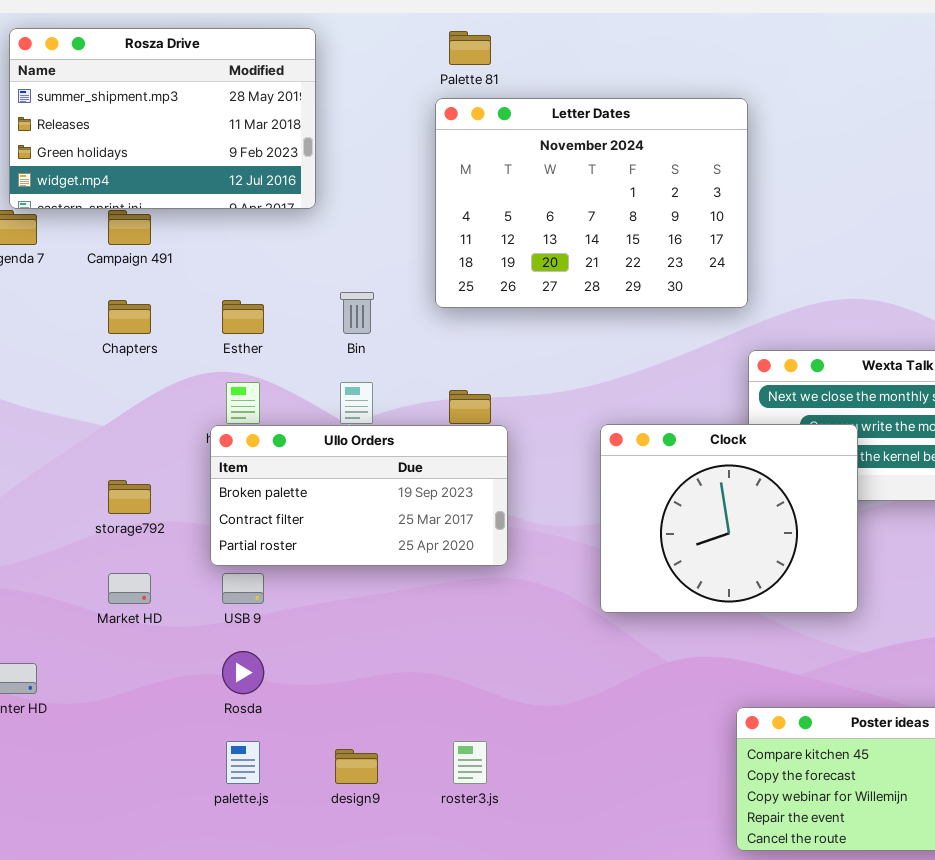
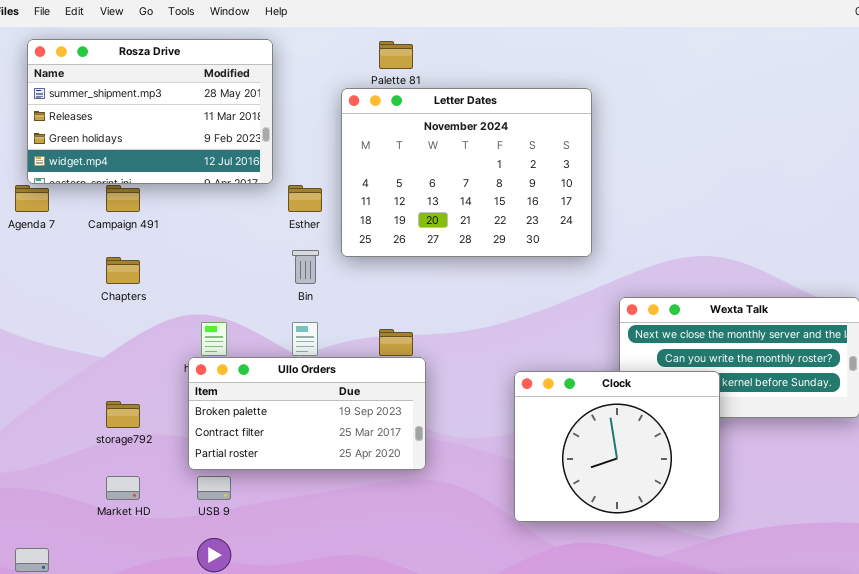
Letter Dates: [435,98,748,308] -> [341,88,592,257], moved
Esther: [222,300,264,334] -> [288,185,322,212], moved
Clock: [600,424,858,613] -> [514,371,720,522], moved

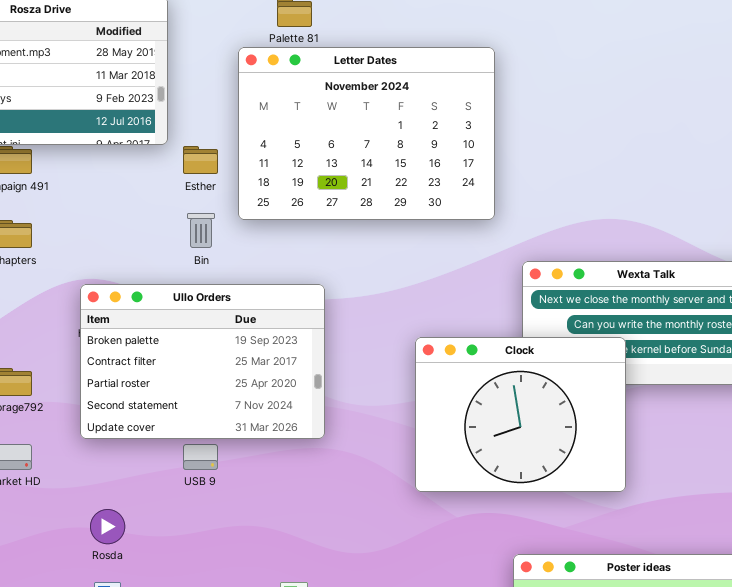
Ullo Orders: [188,357,426,470] -> [80,284,325,439], resized
USB 9: [197,476,231,500] -> [183,444,218,470], moved

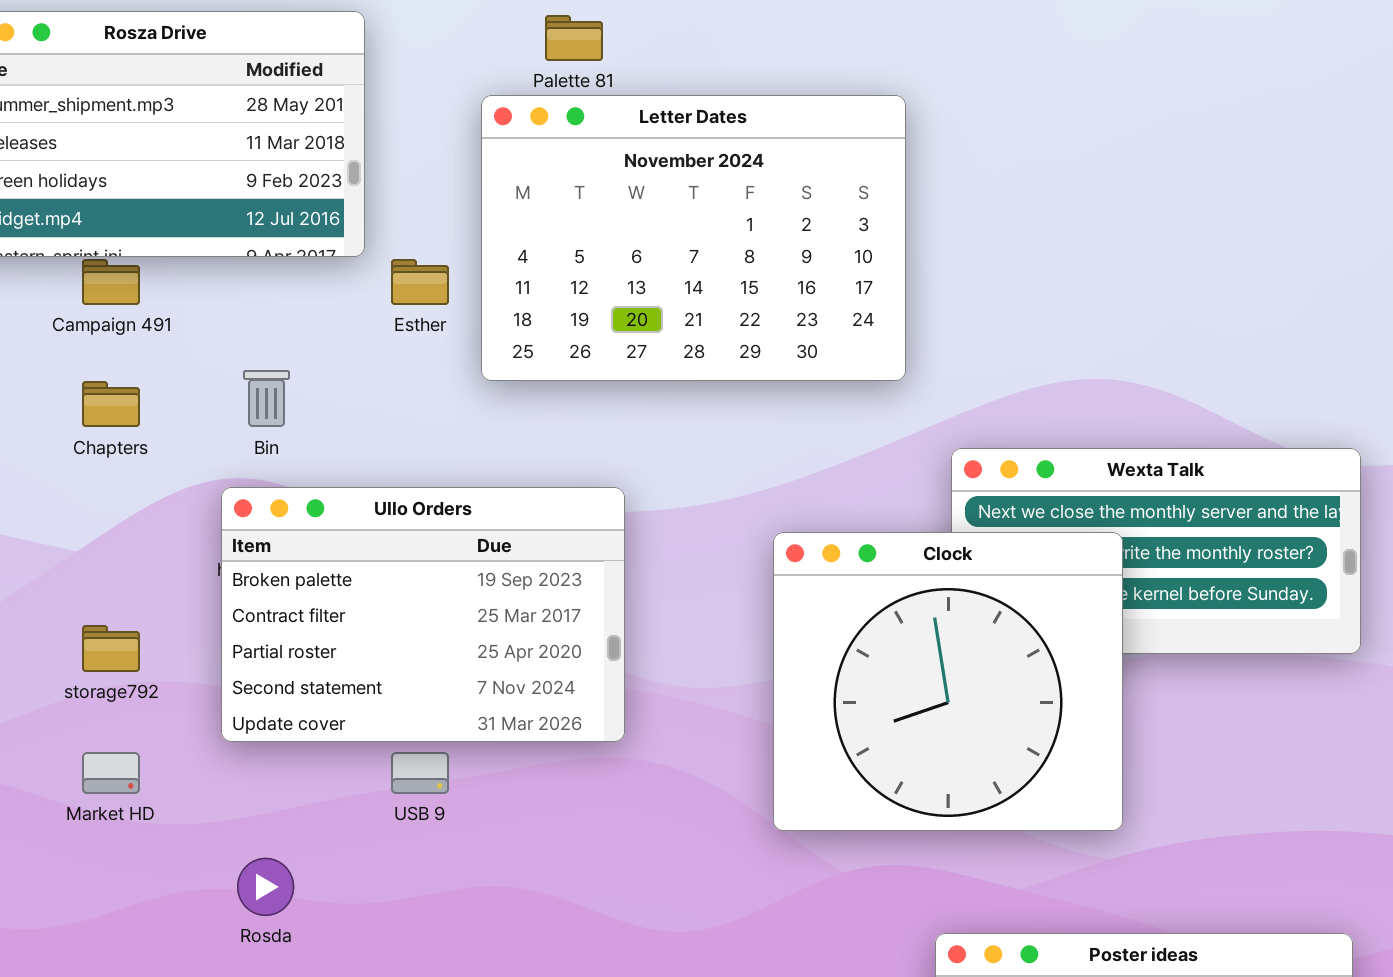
Bin: [187,213,215,248] -> [243,370,290,427], moved
Clock: [415,337,626,492] -> [773,532,1123,831], resized

